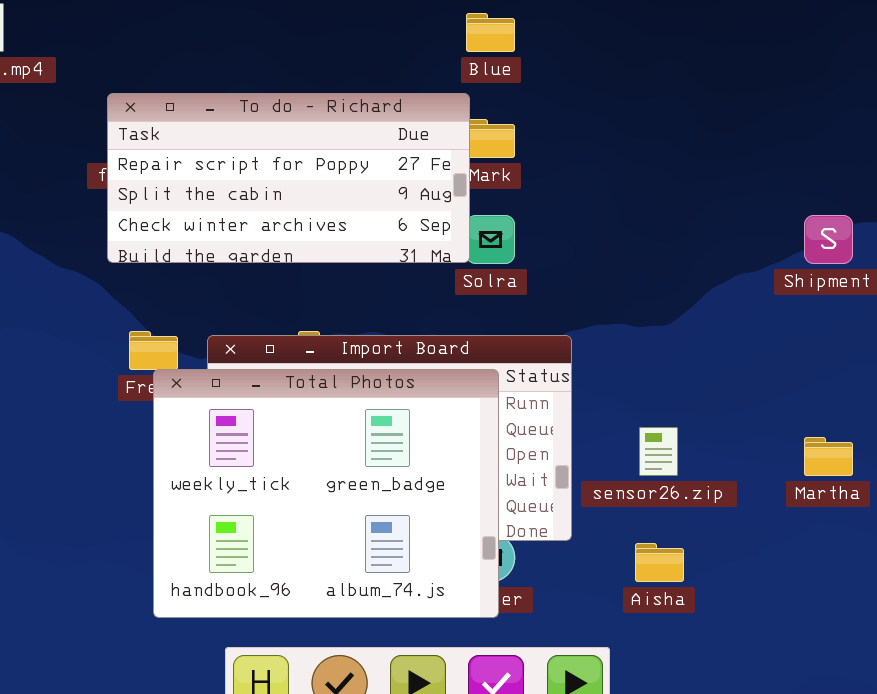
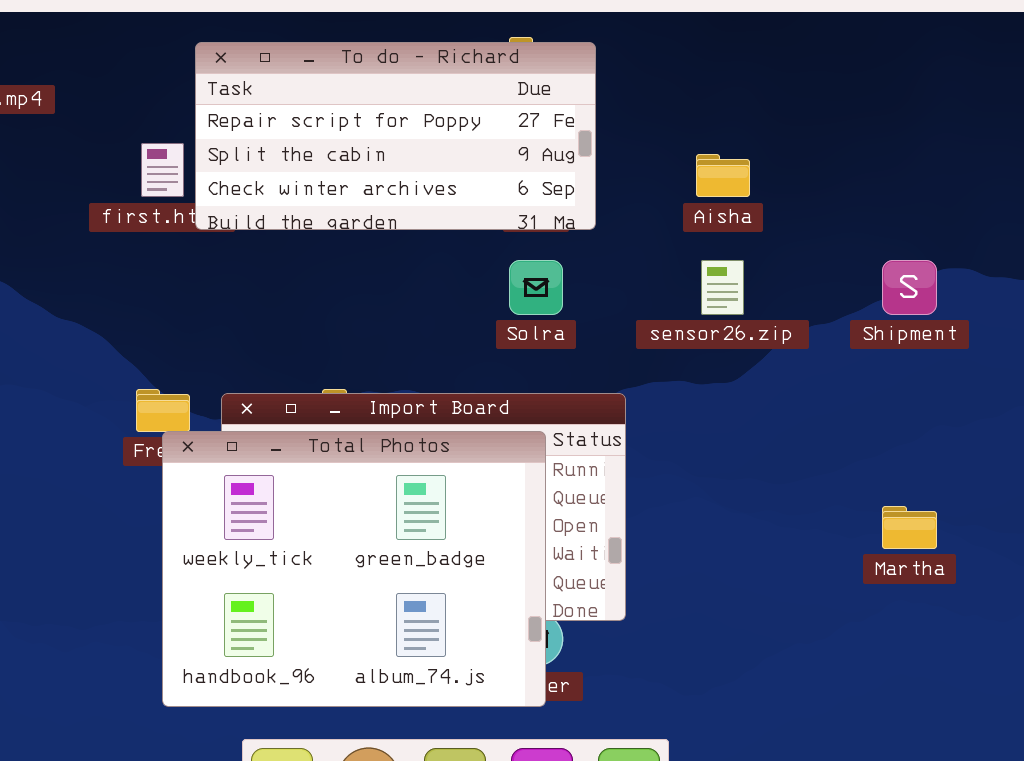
To do - Richard: [107,93,470,263] -> [195,42,596,230], moved
sensor26.zip: [639,427,678,476] -> [701,260,744,315], moved
Aisha: [635,543,684,582] -> [696,154,750,197], moved

